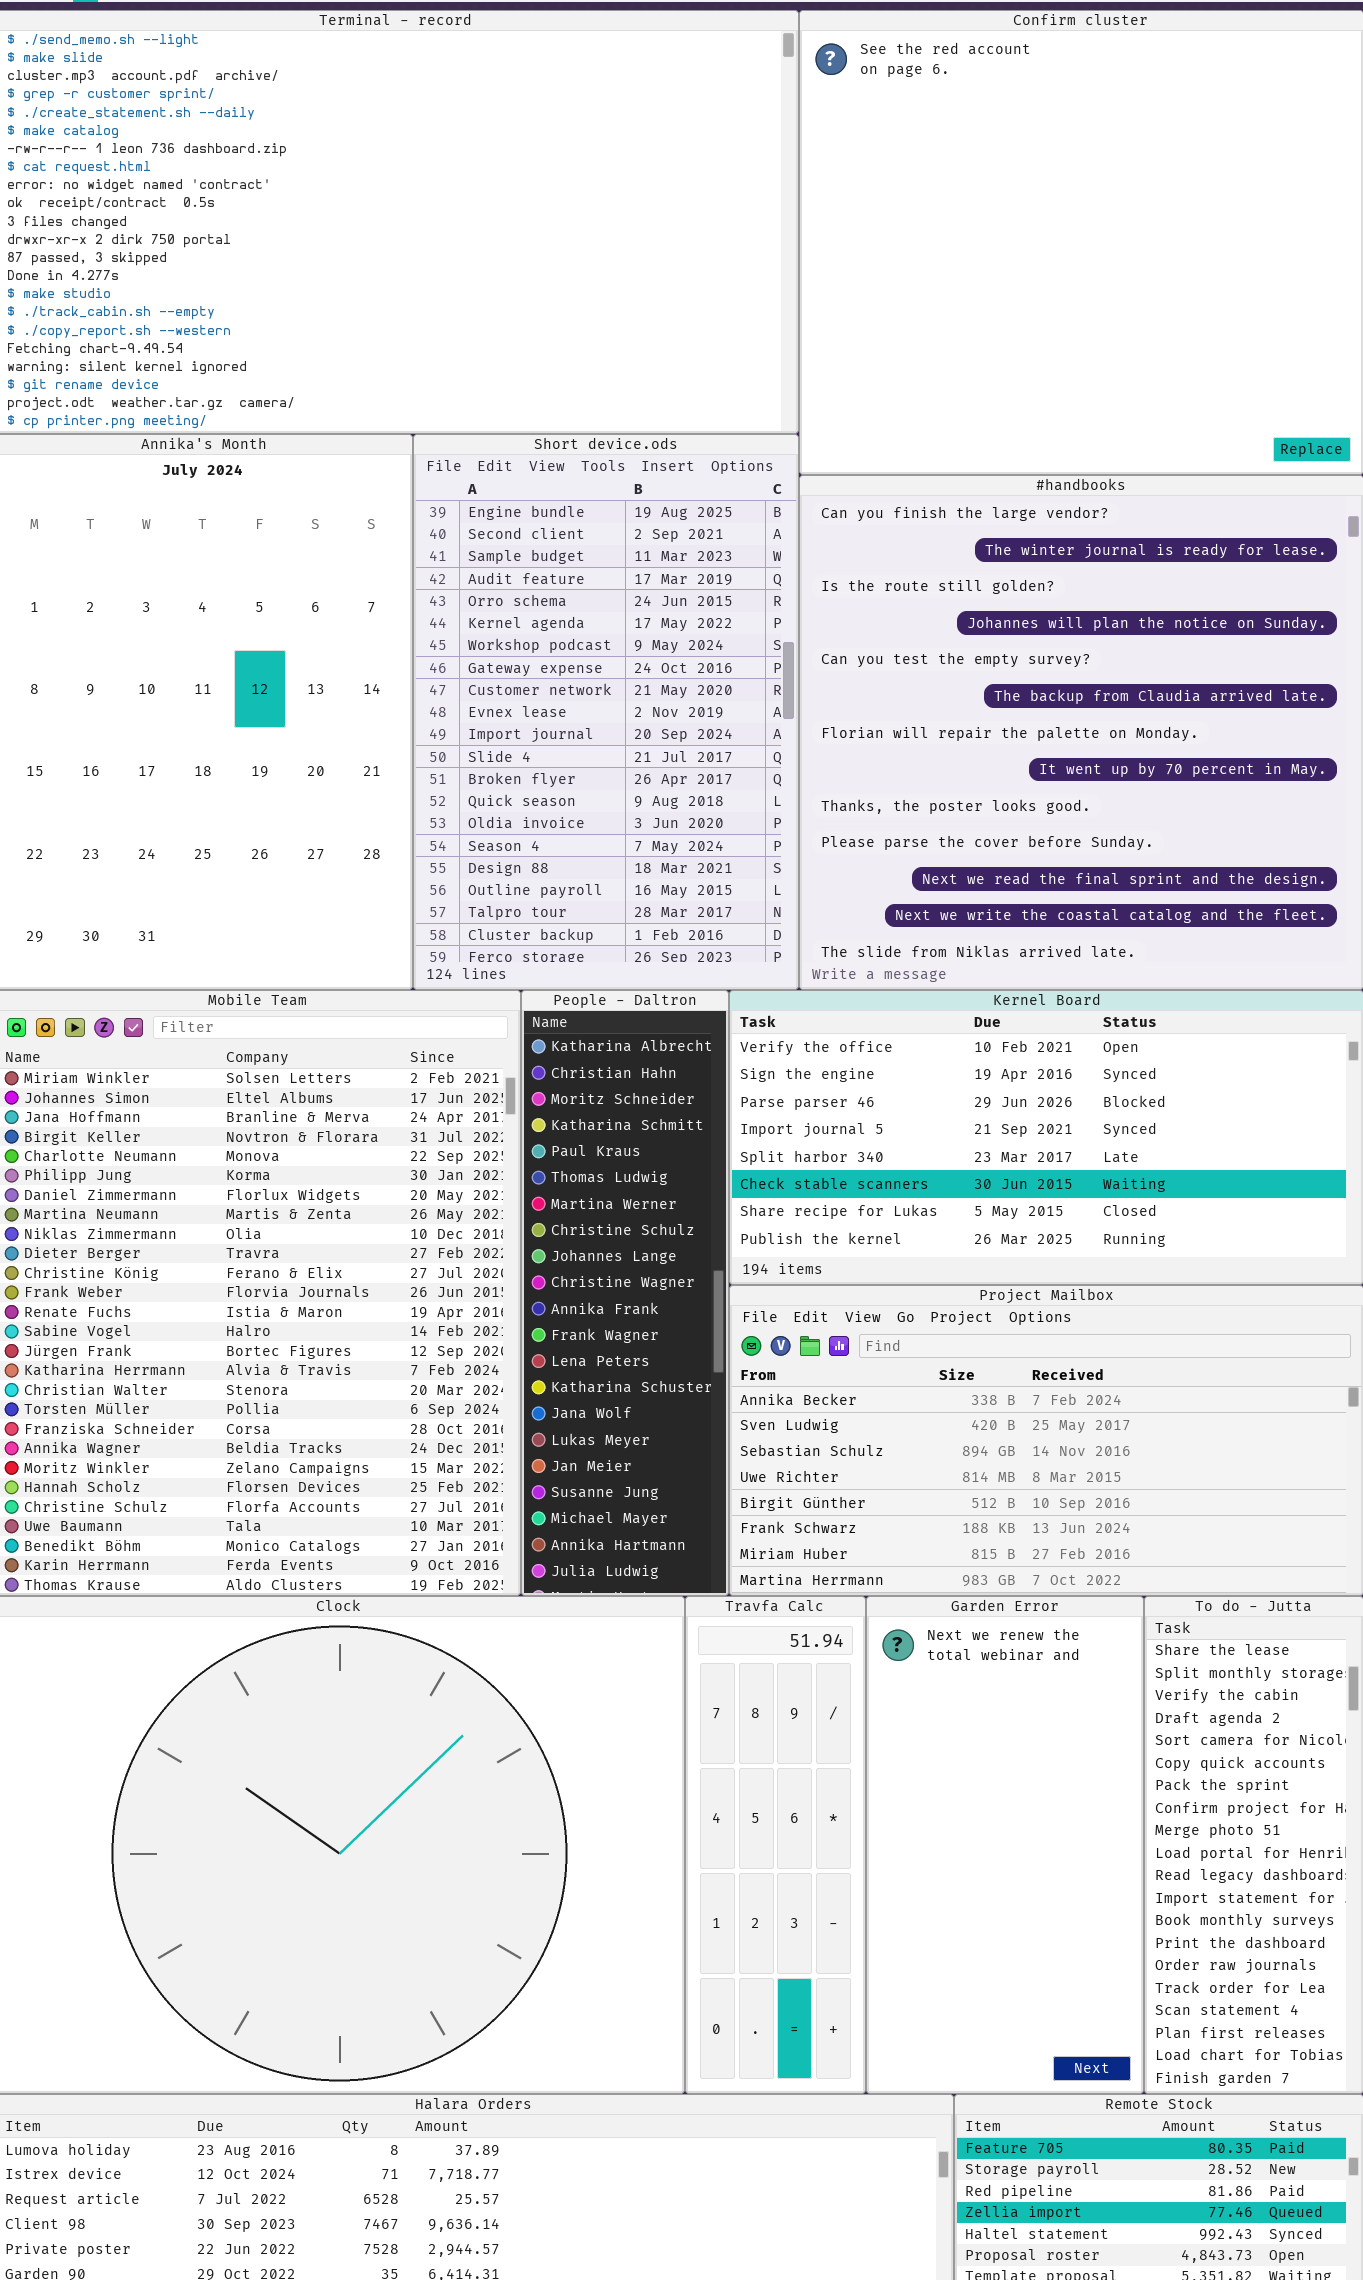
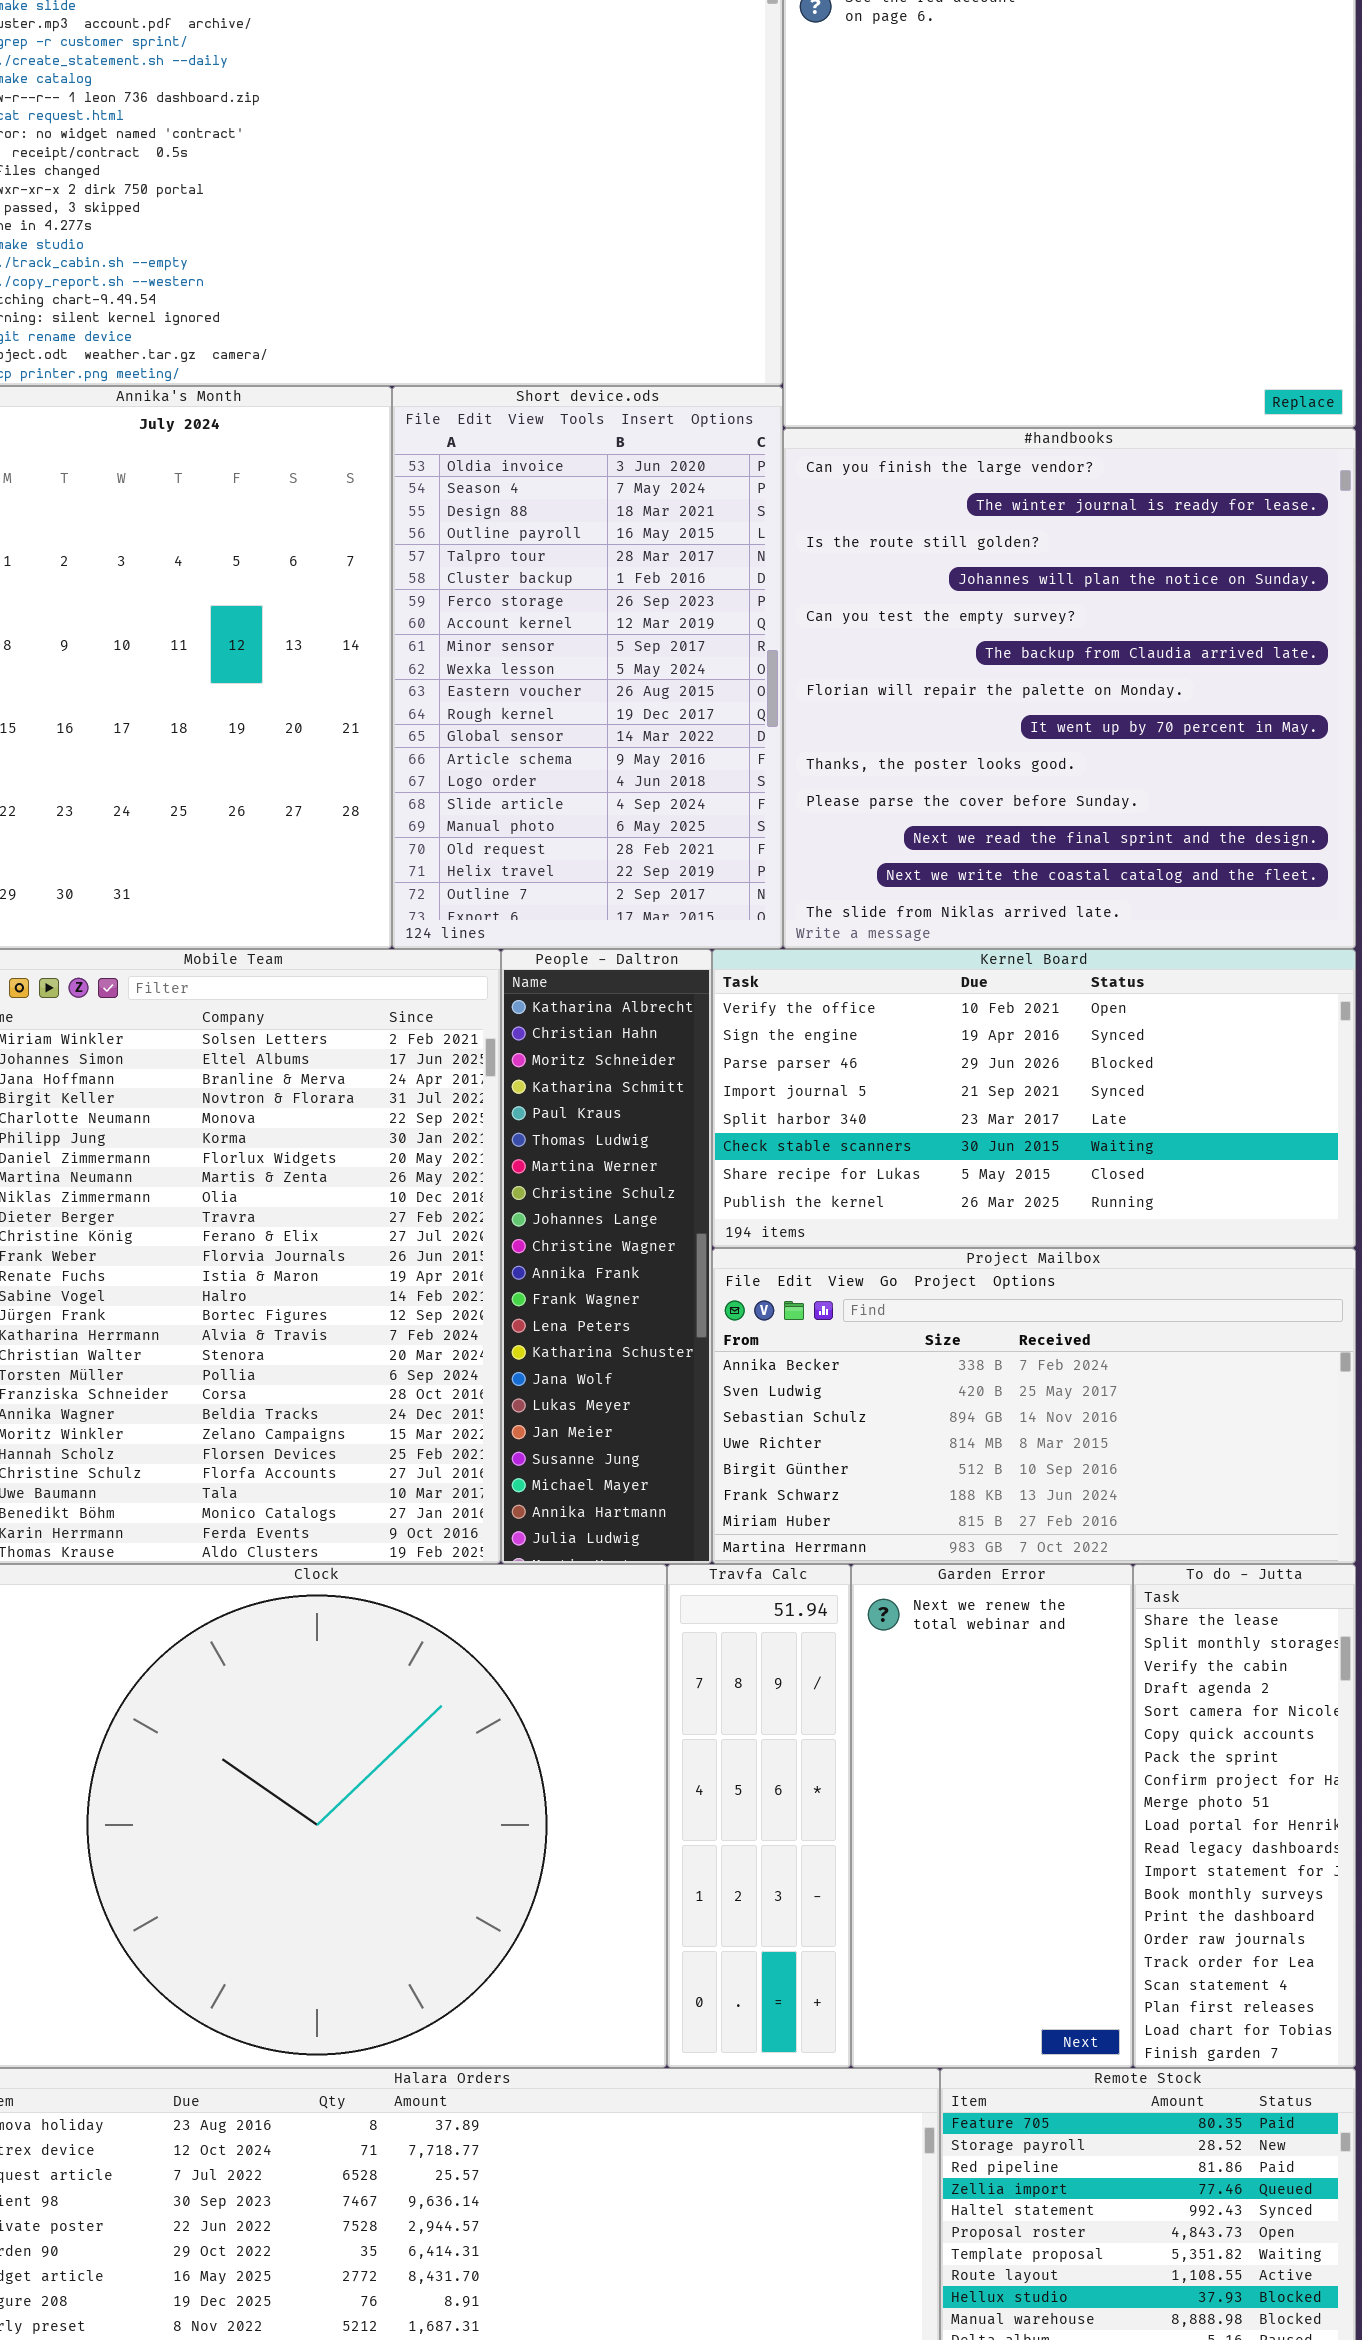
Short device.ods: [413,434,799,990] -> [392,386,783,949], scrolled down 14 rows

